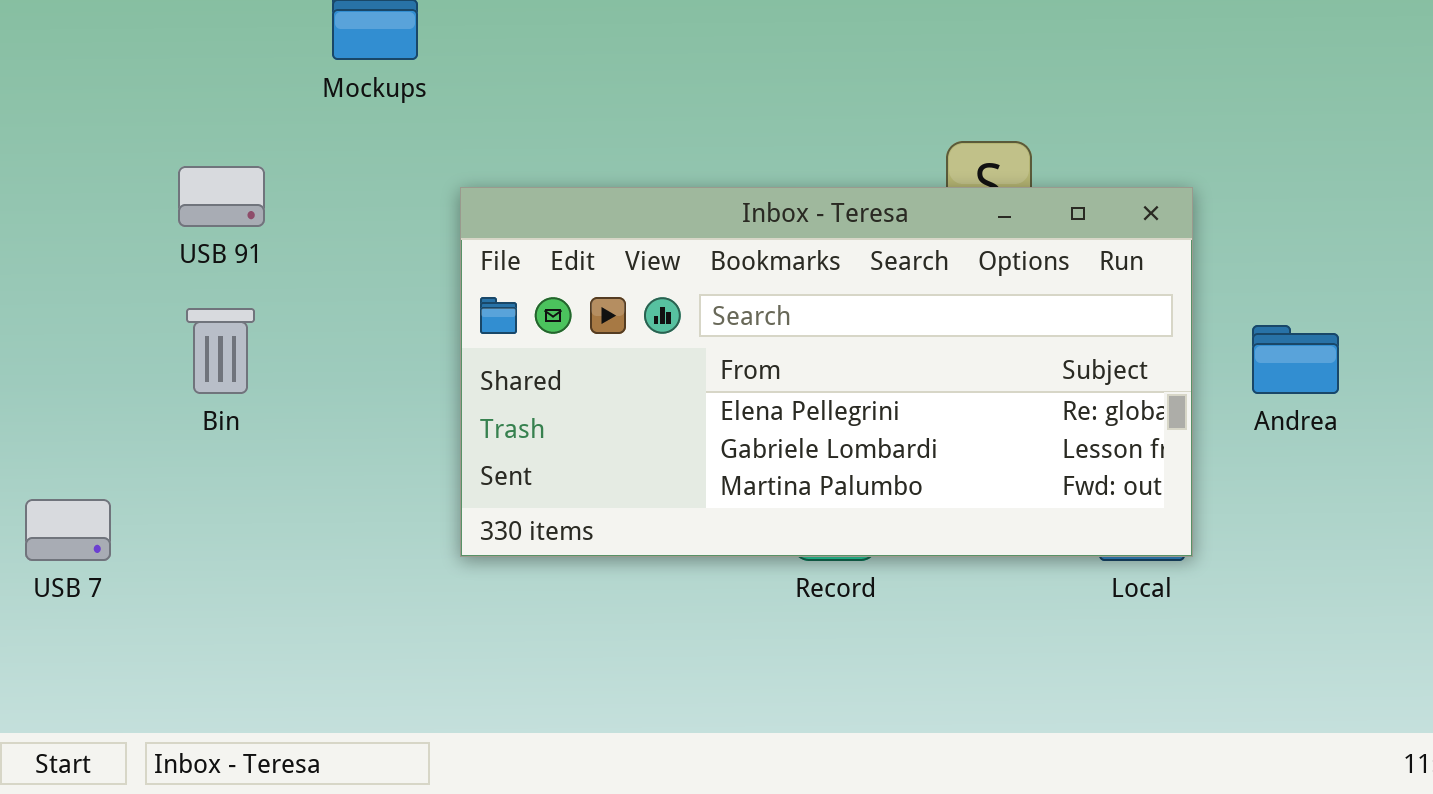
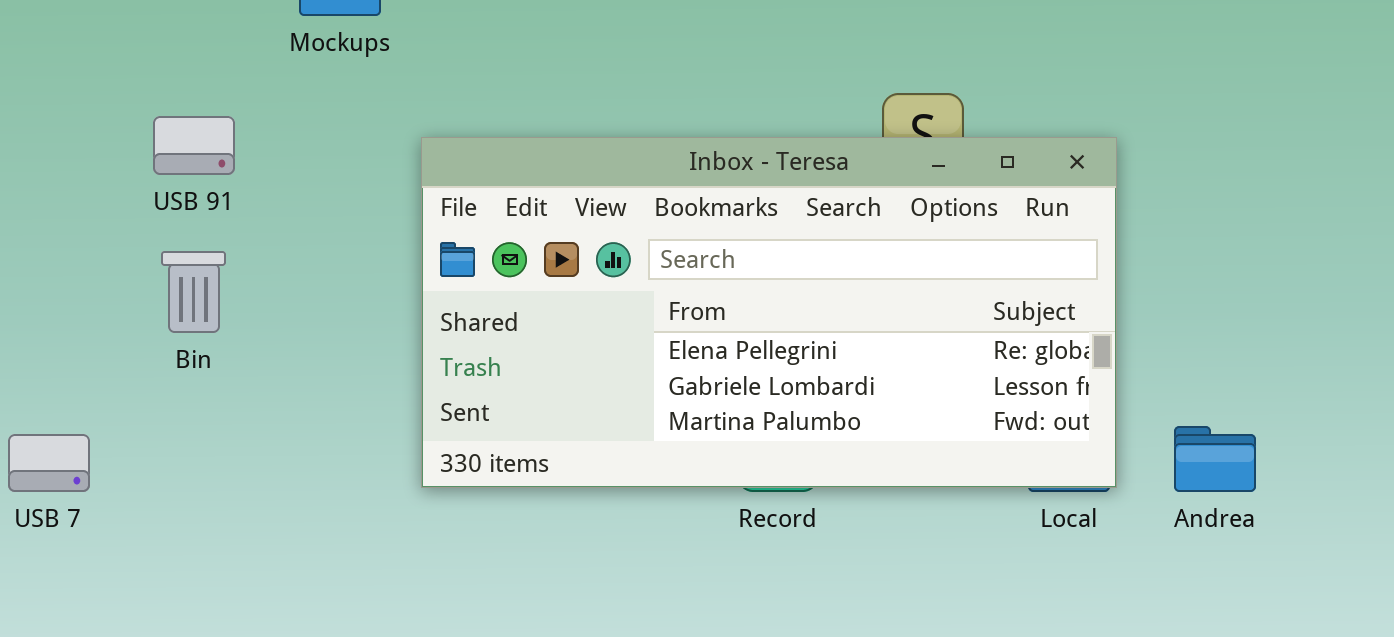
Andrea: [1252,325,1339,394] -> [1174,426,1256,492], moved

